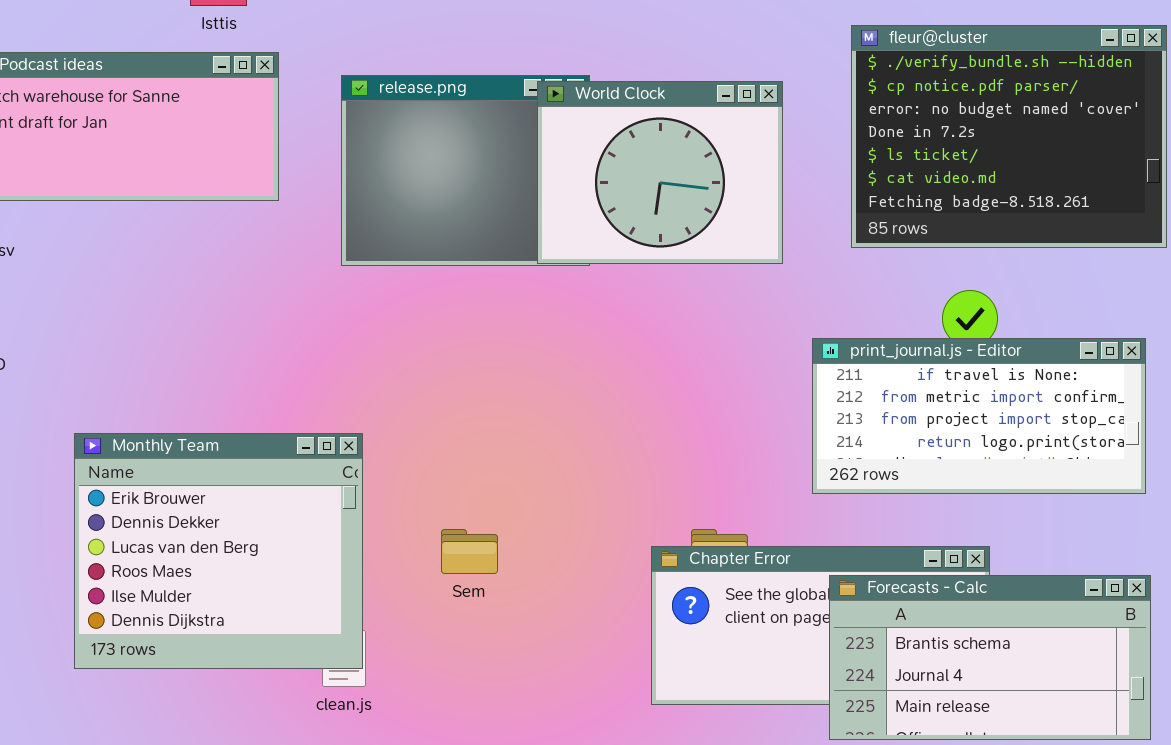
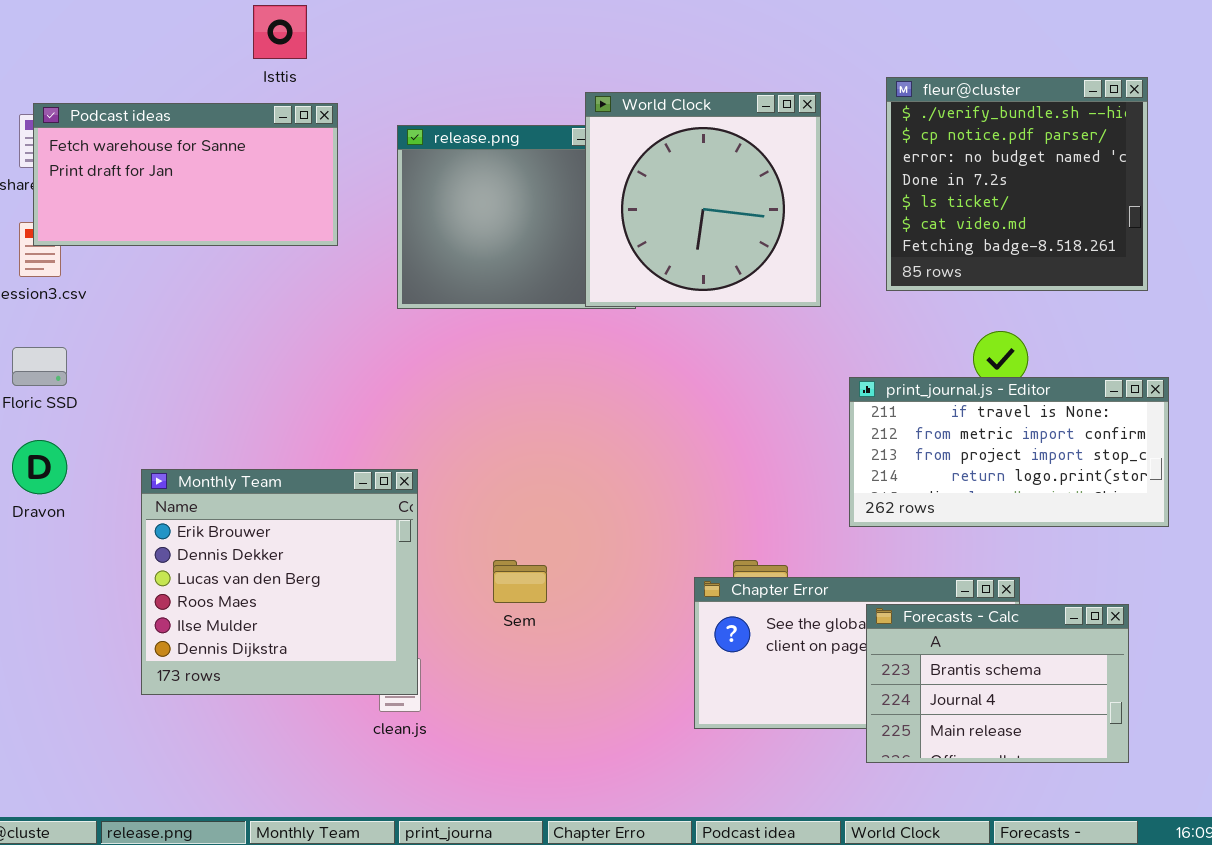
fleur@cluster: [851,25,1167,248] -> [886,77,1148,291], resized
World Clock: [537,81,783,264] -> [585,92,821,307], resized
Forecasts - Calc: [829,575,1151,740] -> [866,604,1129,763], resized

